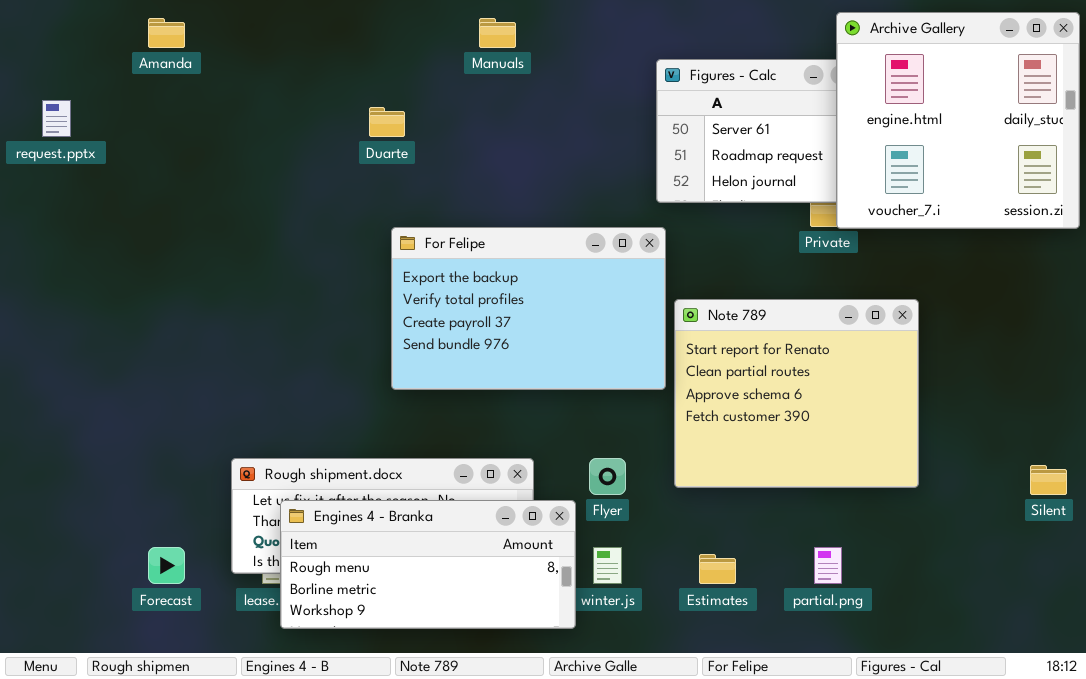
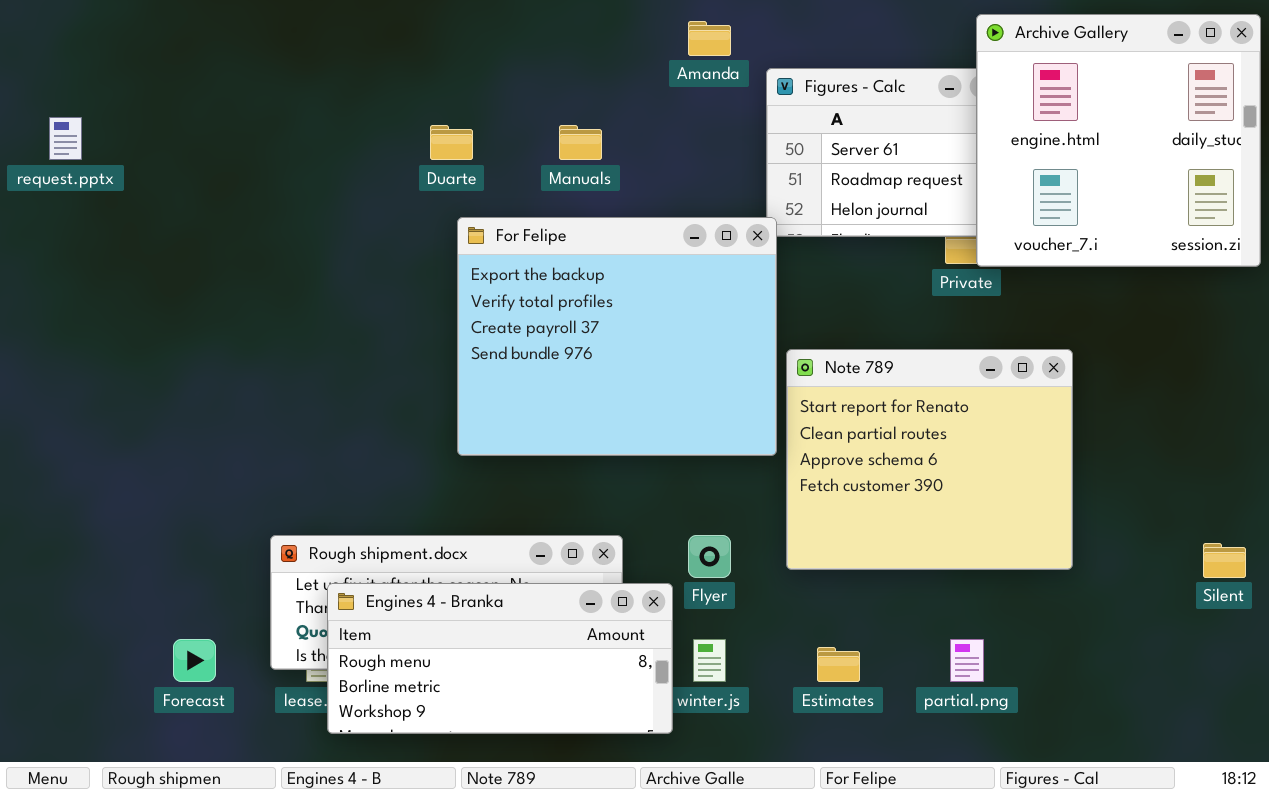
Amanda: [148,18,185,48] -> [688,21,731,56], moved
Manuals: [479,18,516,48] -> [559,125,602,160], moved
For Felipe: [391,227,666,390] -> [457,217,777,456], resized

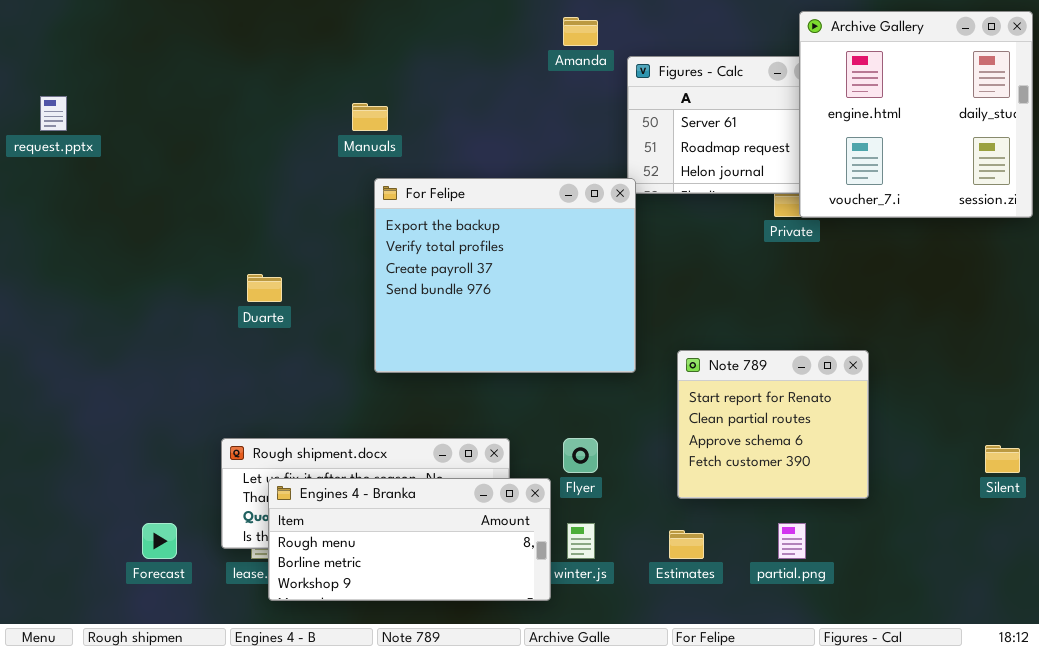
Duarte: [430,125,473,160] -> [247,274,282,302], moved
Manuals: [559,125,602,160] -> [352,103,388,131], moved
Note 789: [786,349,1073,570] -> [677,350,869,499], moved, resized

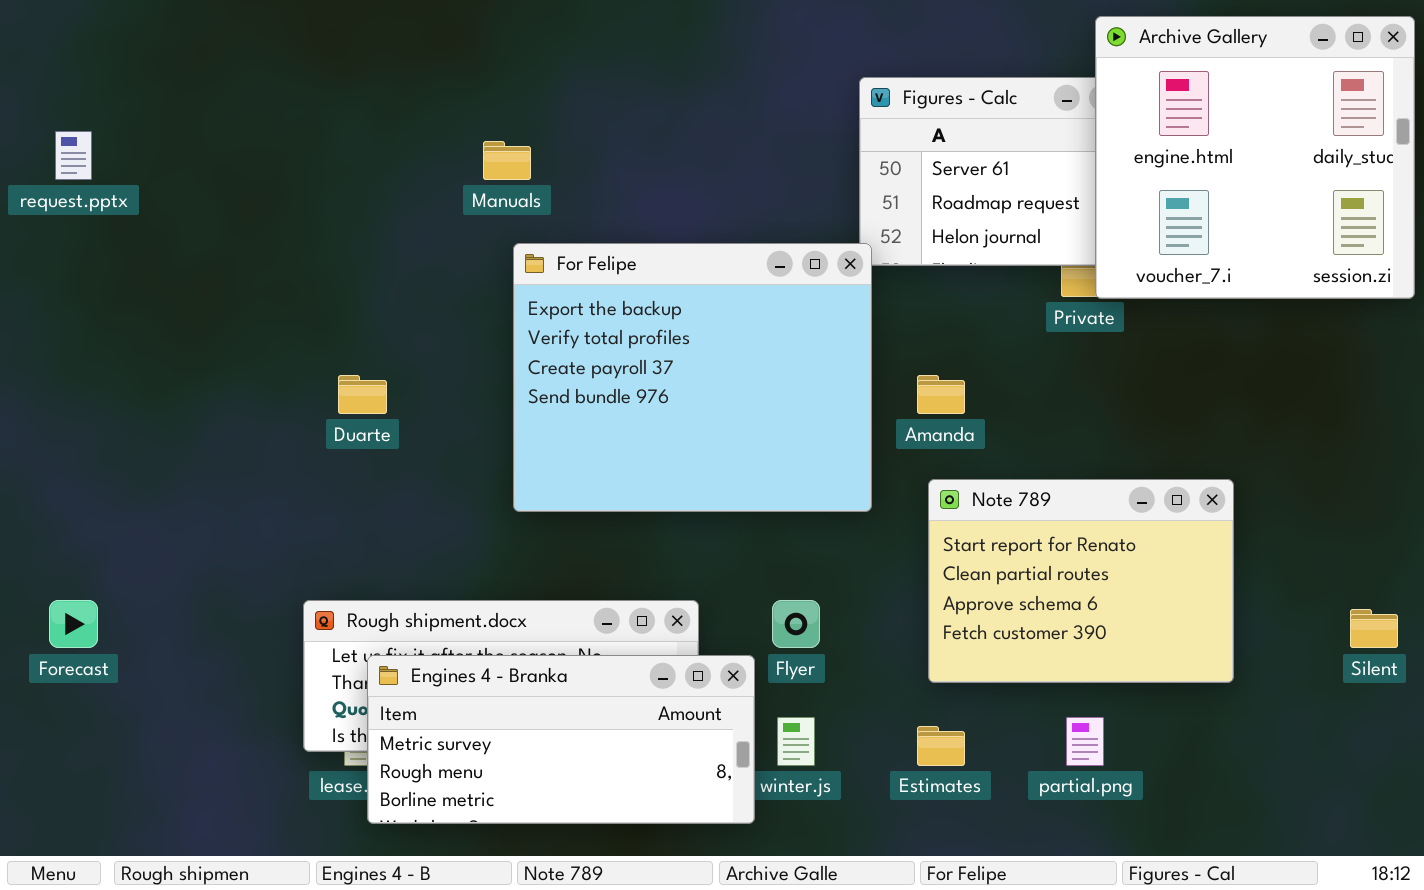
Amanda: [563,17,598,46] -> [917,375,965,414], moved
Note 789: [677,350,869,499] -> [928,479,1234,683], resized
Engines 4 - Branka: [268,478,551,601] -> [367,655,755,824], scrolled up 1 row
Forecast: [142,523,177,559] -> [49,600,98,648], moved

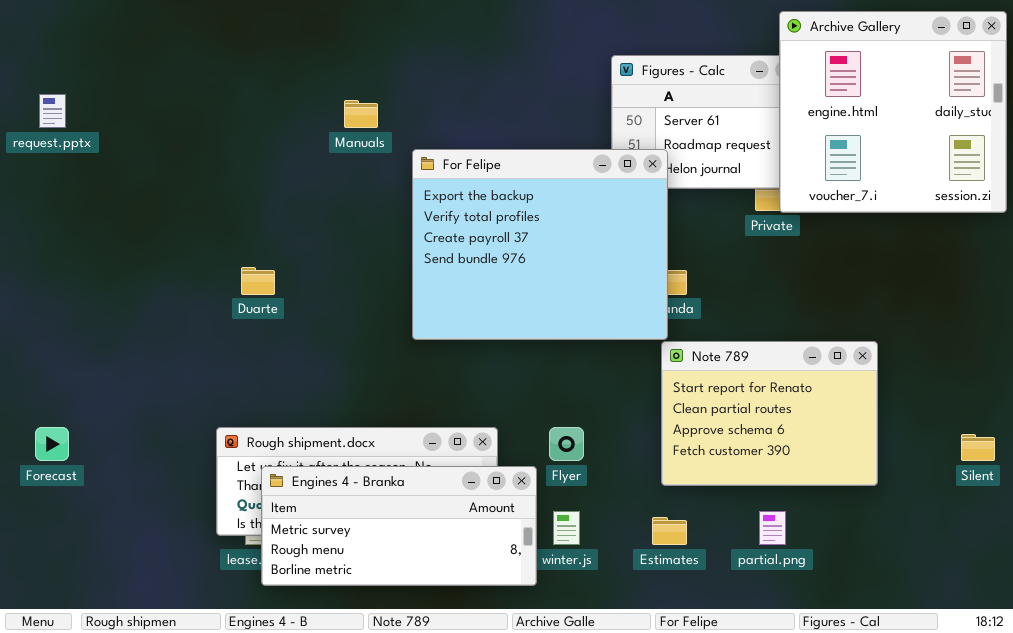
For Felipe: [513,243,872,512] -> [412,149,668,340], moved

